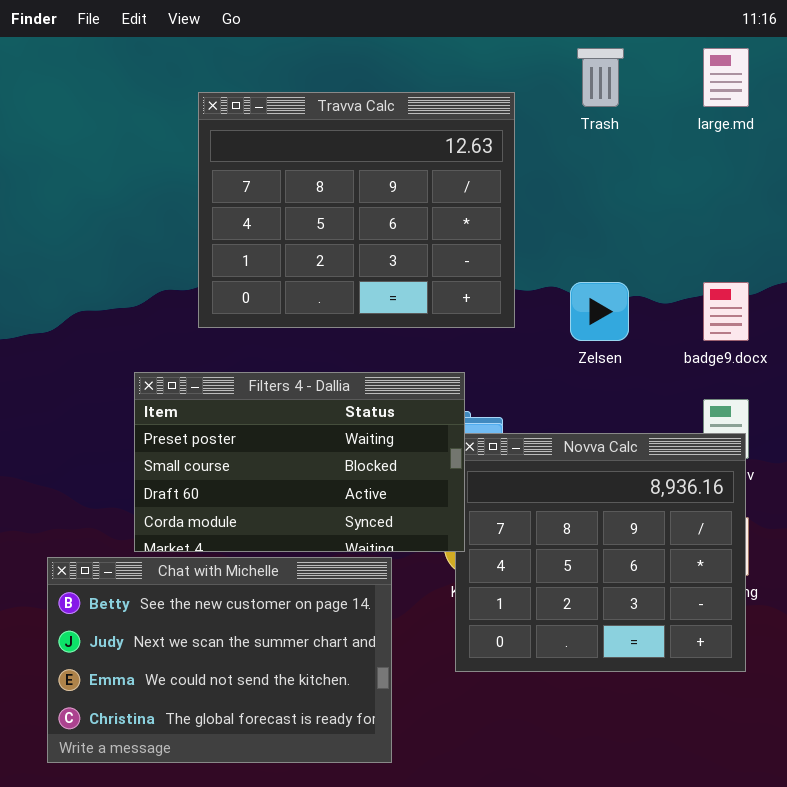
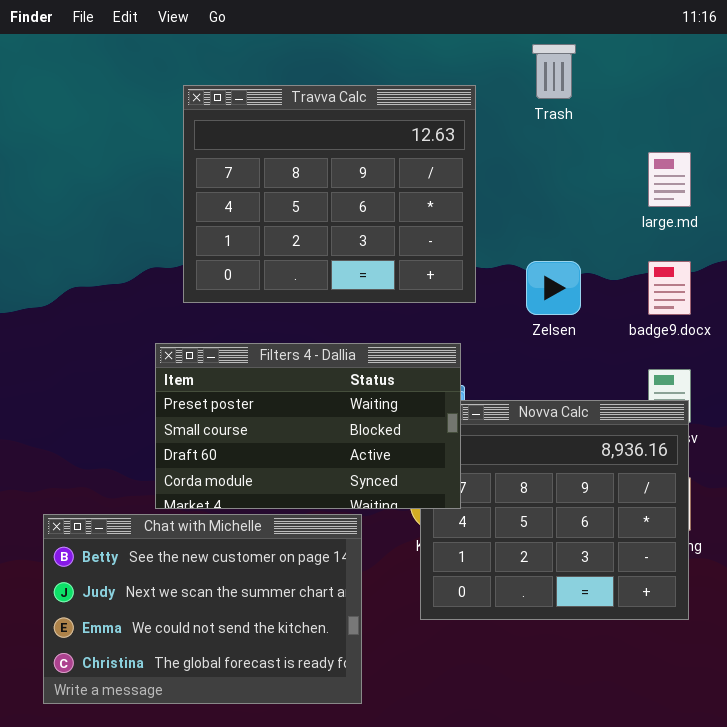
large.md: [703,48,749,107] -> [648,152,691,207], moved
Filters 4 - Dallia: [134,372,465,552] -> [155,343,461,509], moved

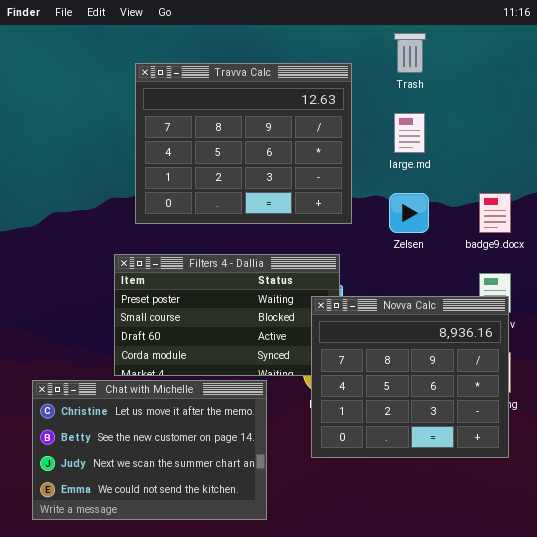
large.md: [648,152,691,207] -> [394,113,425,153], moved
Novva Calc: [420,400,689,620] -> [311,296,509,458], raised
Chat with Michelle: [43,514,362,704] -> [32,380,267,520], scrolled up 1 row

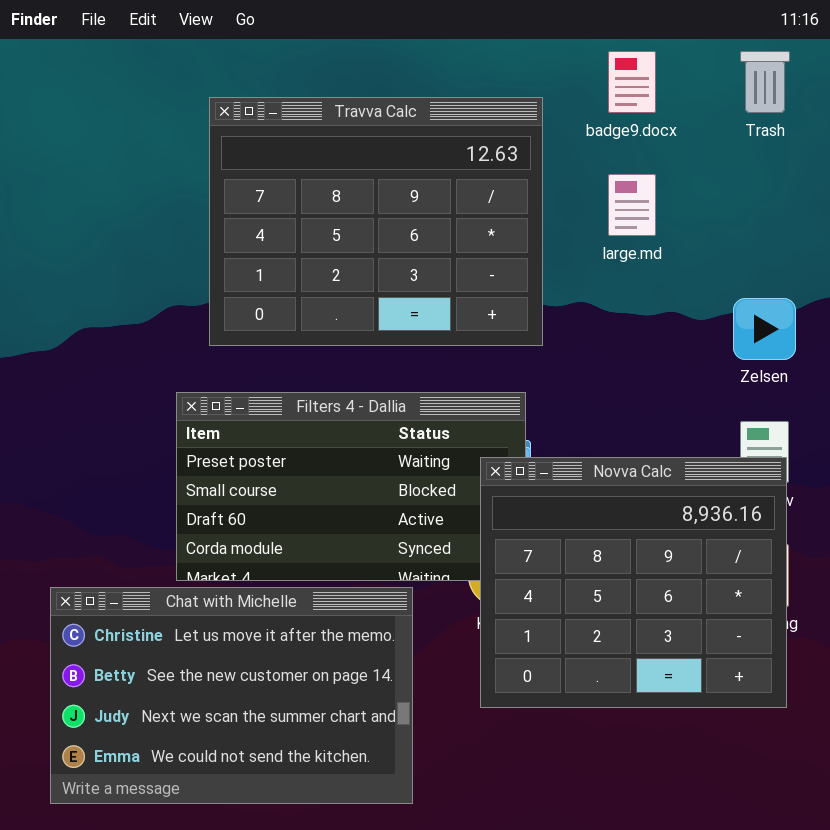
Trash: [394,33,426,73] -> [740,51,790,113], moved
Zelsen: [389,193,429,233] -> [733,298,796,360], moved
badge9.docx: [479,193,511,233] -> [608,51,656,113], moved

